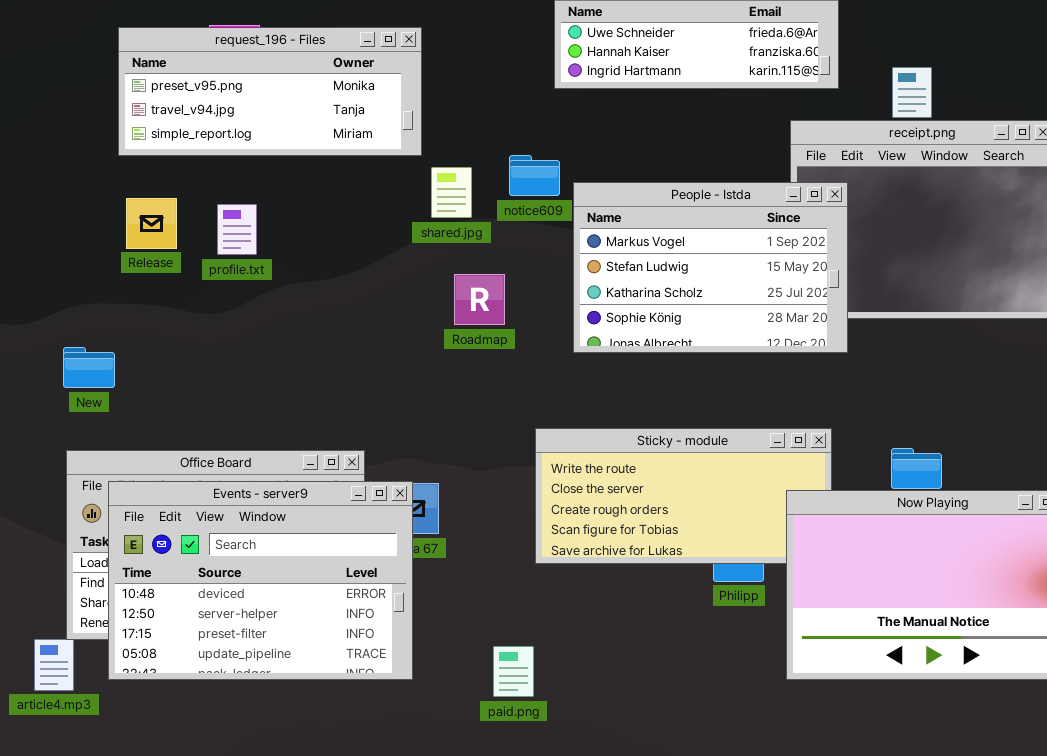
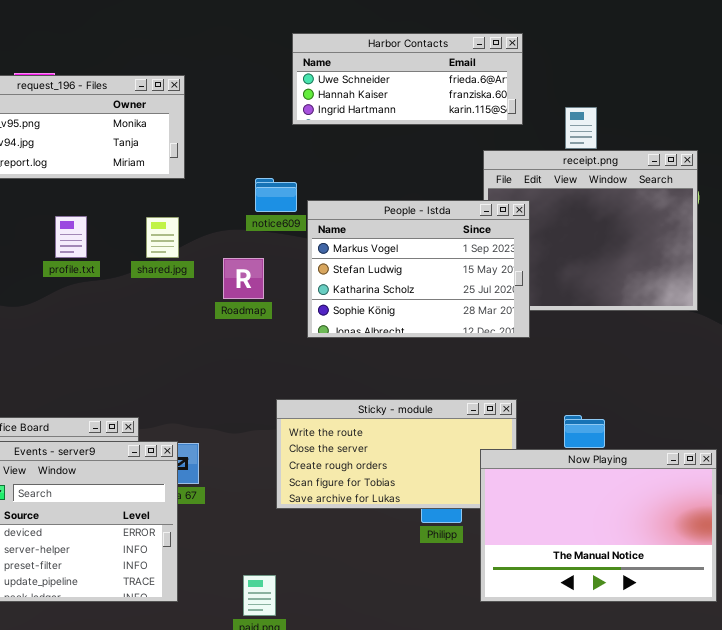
shared.jpg: [431,167,472,218] -> [146,217,179,258], moved
profile.txt: [217,204,257,255] -> [55,216,87,258], moved
Roadmap: [454,274,505,325] -> [223,258,264,299], moved

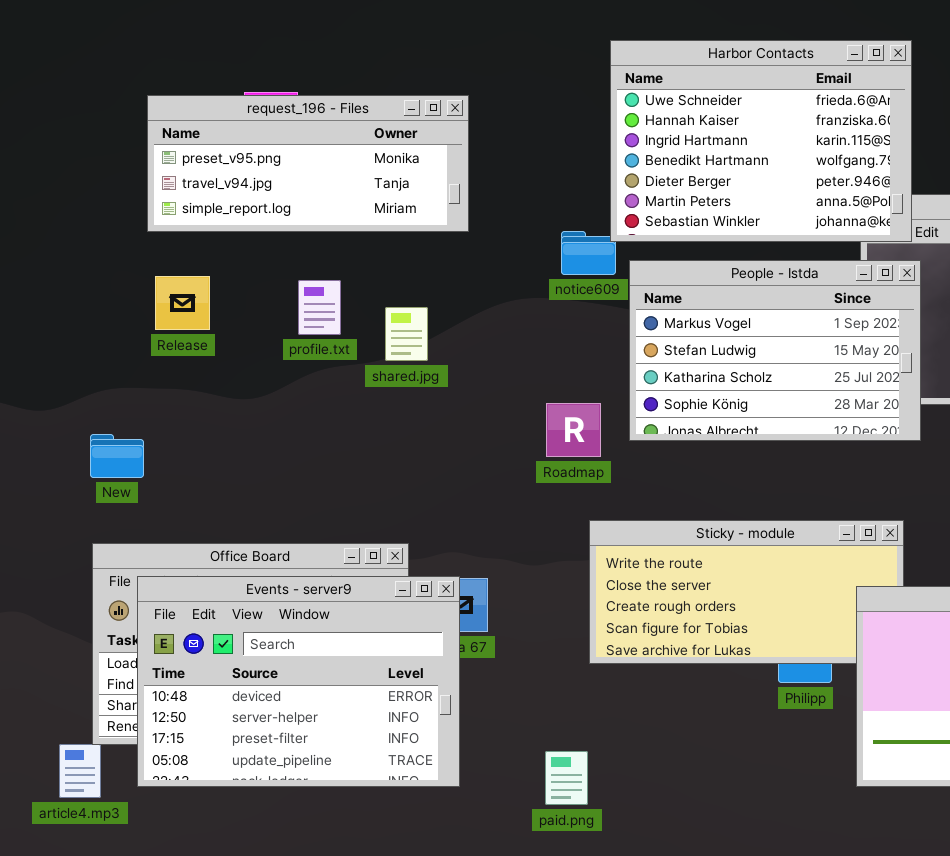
Harbor Contacts: [292,33,523,125] -> [610,40,912,242], resized
shared.jpg: [146,217,179,258] -> [385,307,428,361], moved
Roadmap: [223,258,264,299] -> [546,403,601,457], moved

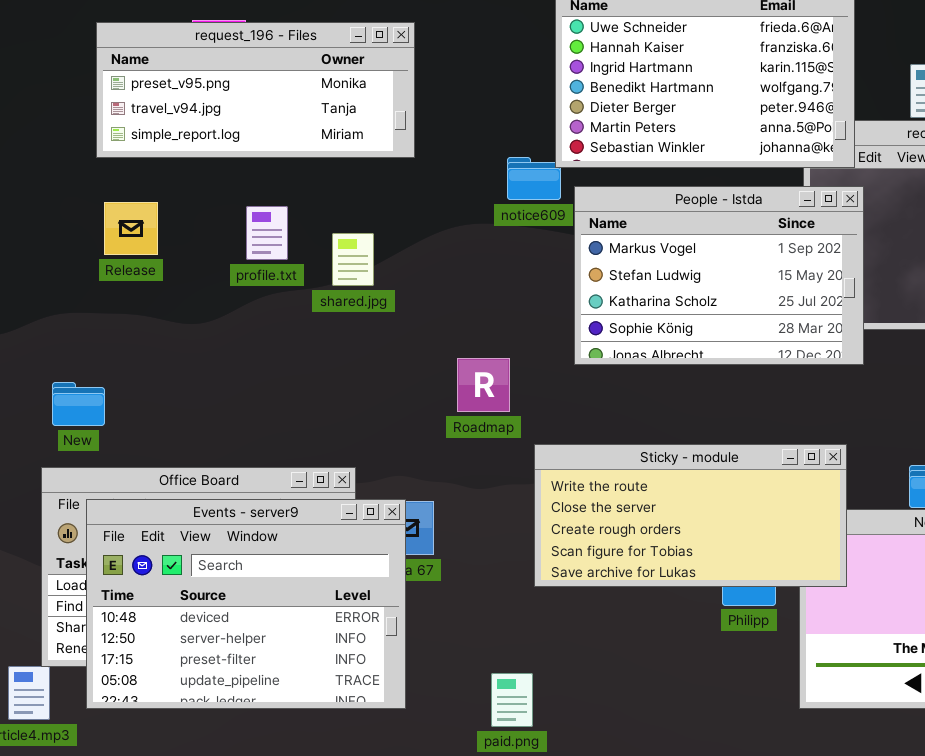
Roadmap: [546,403,601,457] -> [457,358,510,412], moved
New: [90,434,144,478] -> [52,382,105,426], moved
Sticky - module: [589,520,904,664] -> [534,444,847,587], raised

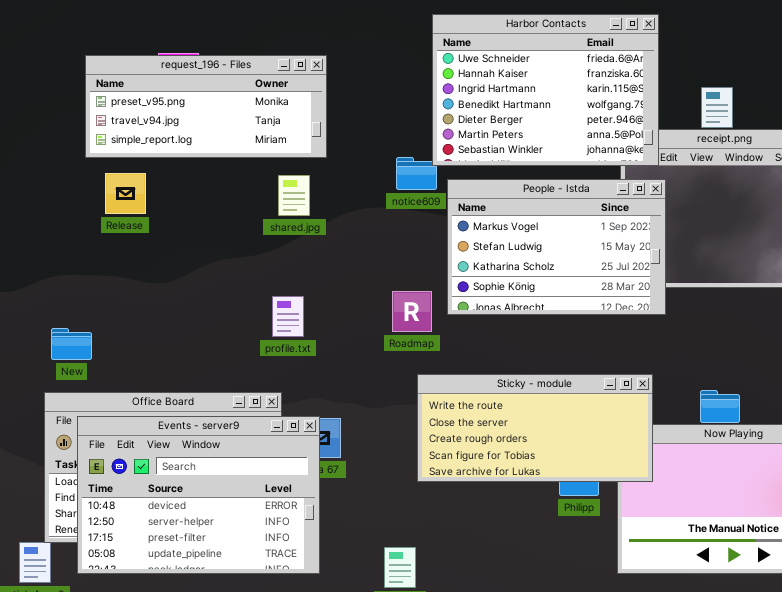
Release: [104,202,158,255] -> [105,173,146,214], moved
profile.txt: [246,206,288,260] -> [272,296,304,337], moved
shared.jpg: [332,233,374,286] -> [278,175,310,216], moved
Roadmap: [457,358,510,412] -> [392,291,432,332], moved

